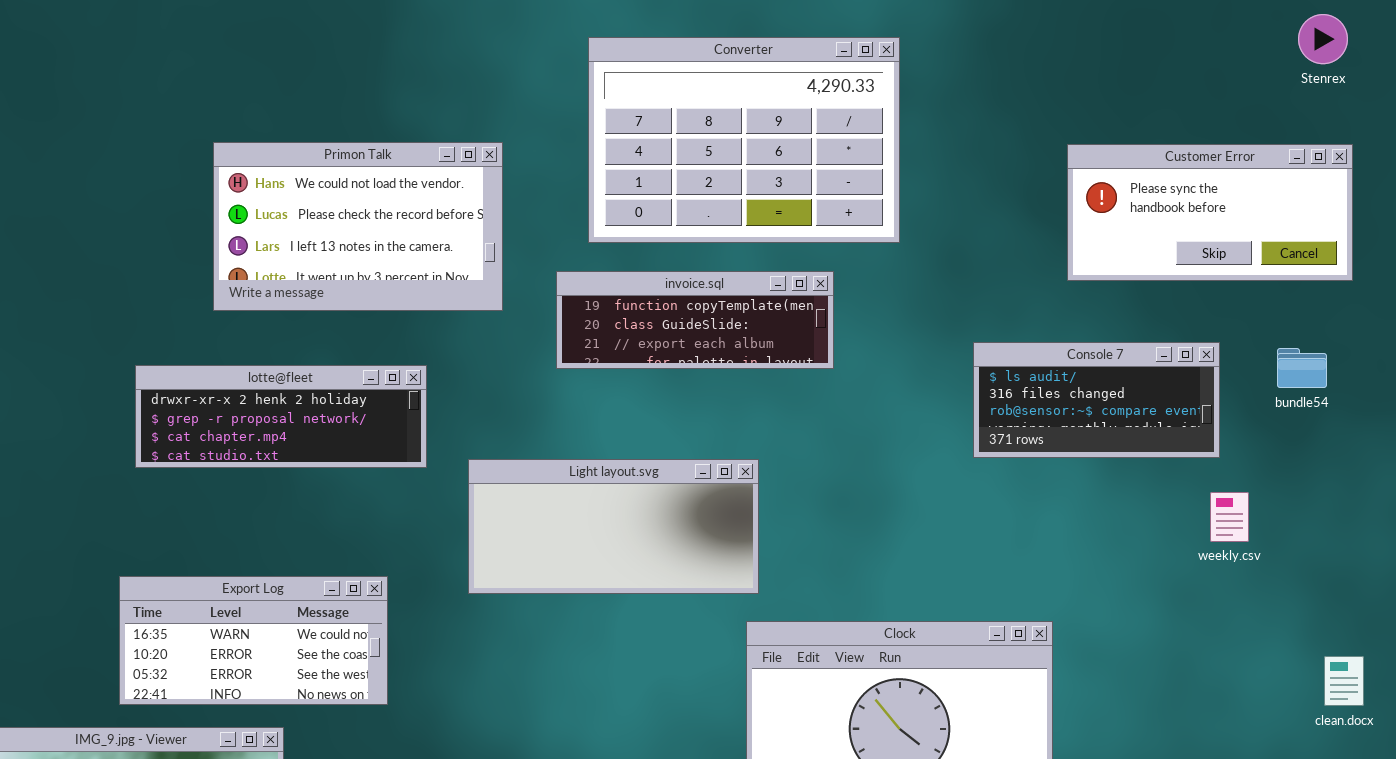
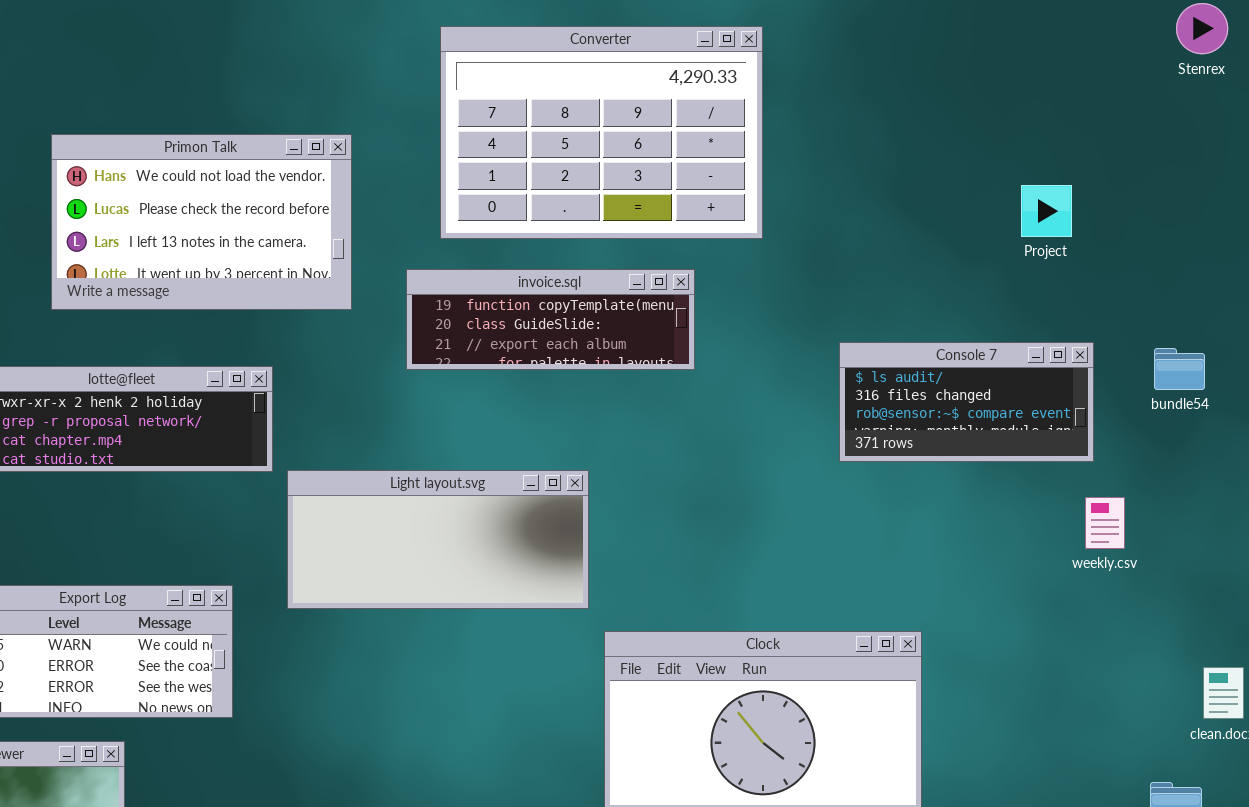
Customer Error: [1067,144,1353,281] -> none, closed
Light layout.svg: [468,459,759,594] -> [287,470,589,609], moved

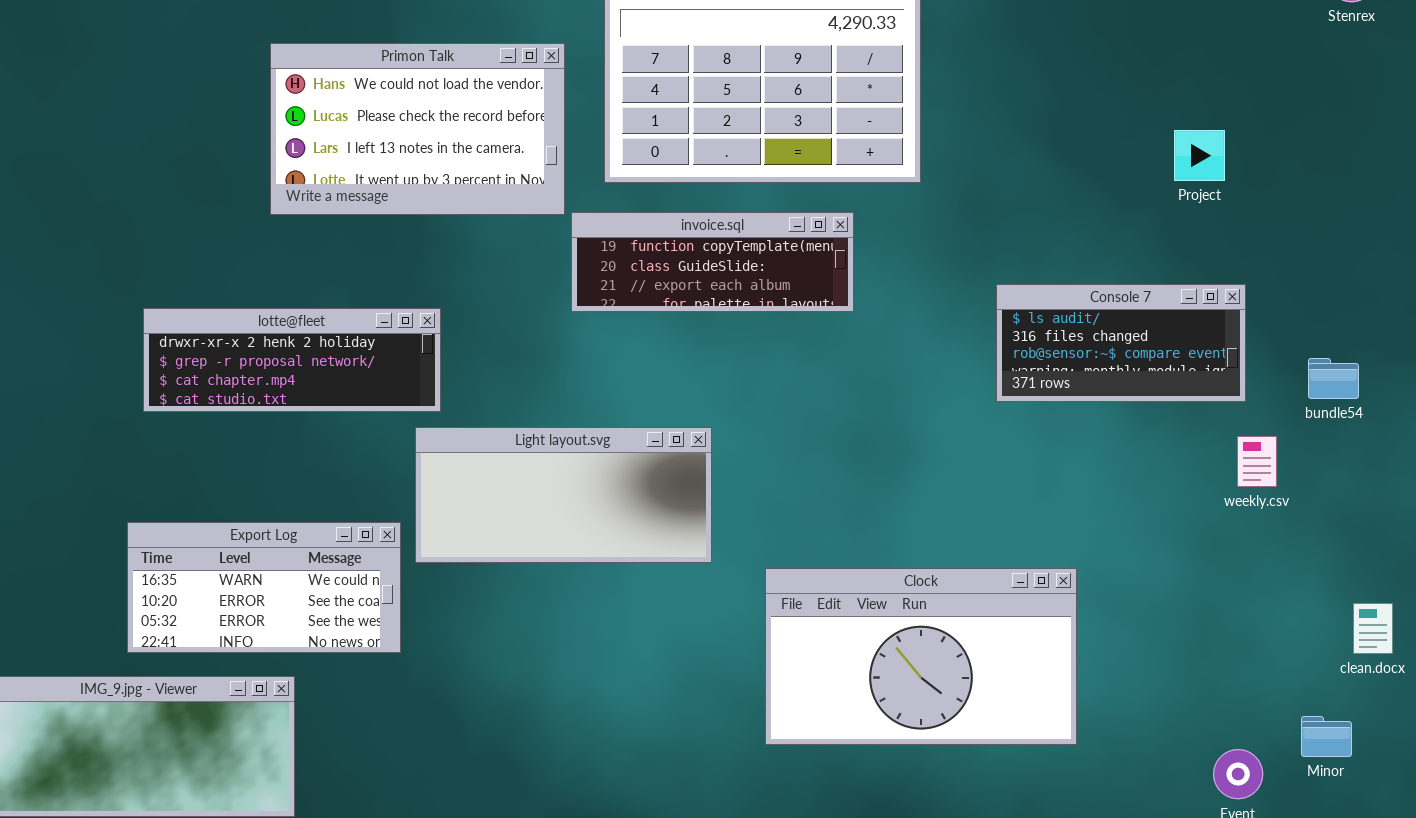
Primon Talk: [51,134,352,310] -> [270,43,565,215], moved
bundle54: [1154,348,1205,390] -> [1308,358,1359,399], moved
Light layout.svg: [287,470,589,609] -> [415,427,712,563], moved

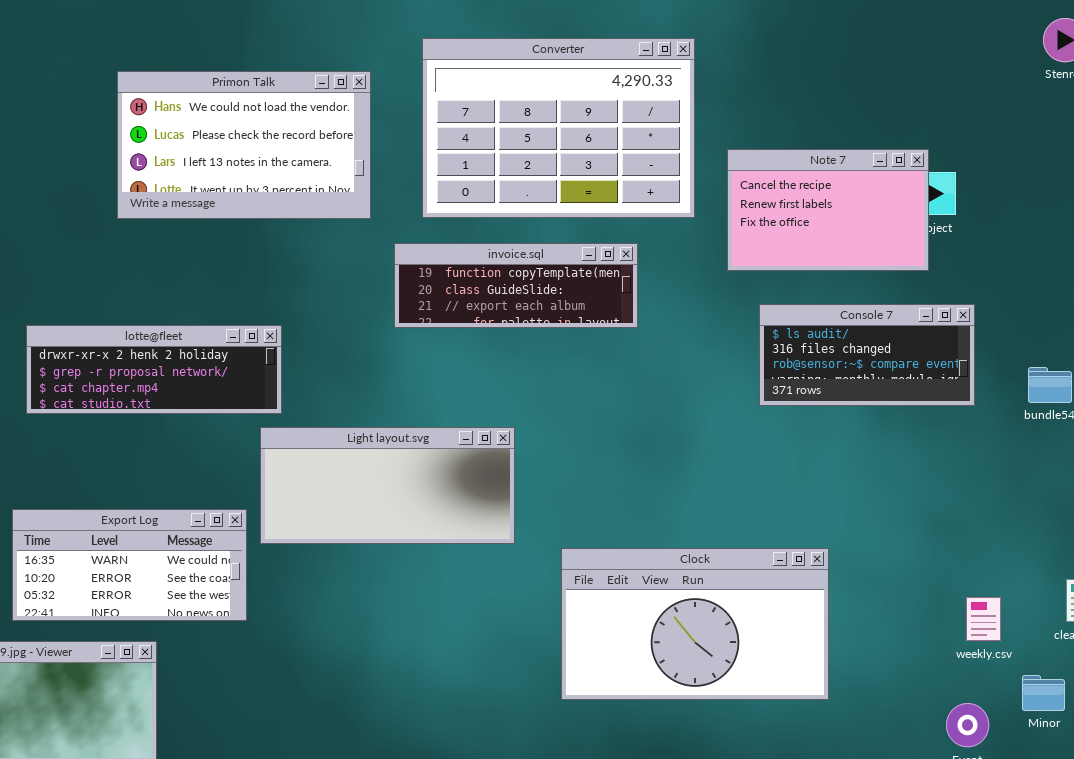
Primon Talk: [270,43,565,215] -> [117,71,371,219], moved
Note 7: none -> [727,149,929,271], opened
weekly.csv: [1237,436,1277,487] -> [966,597,1001,641], moved

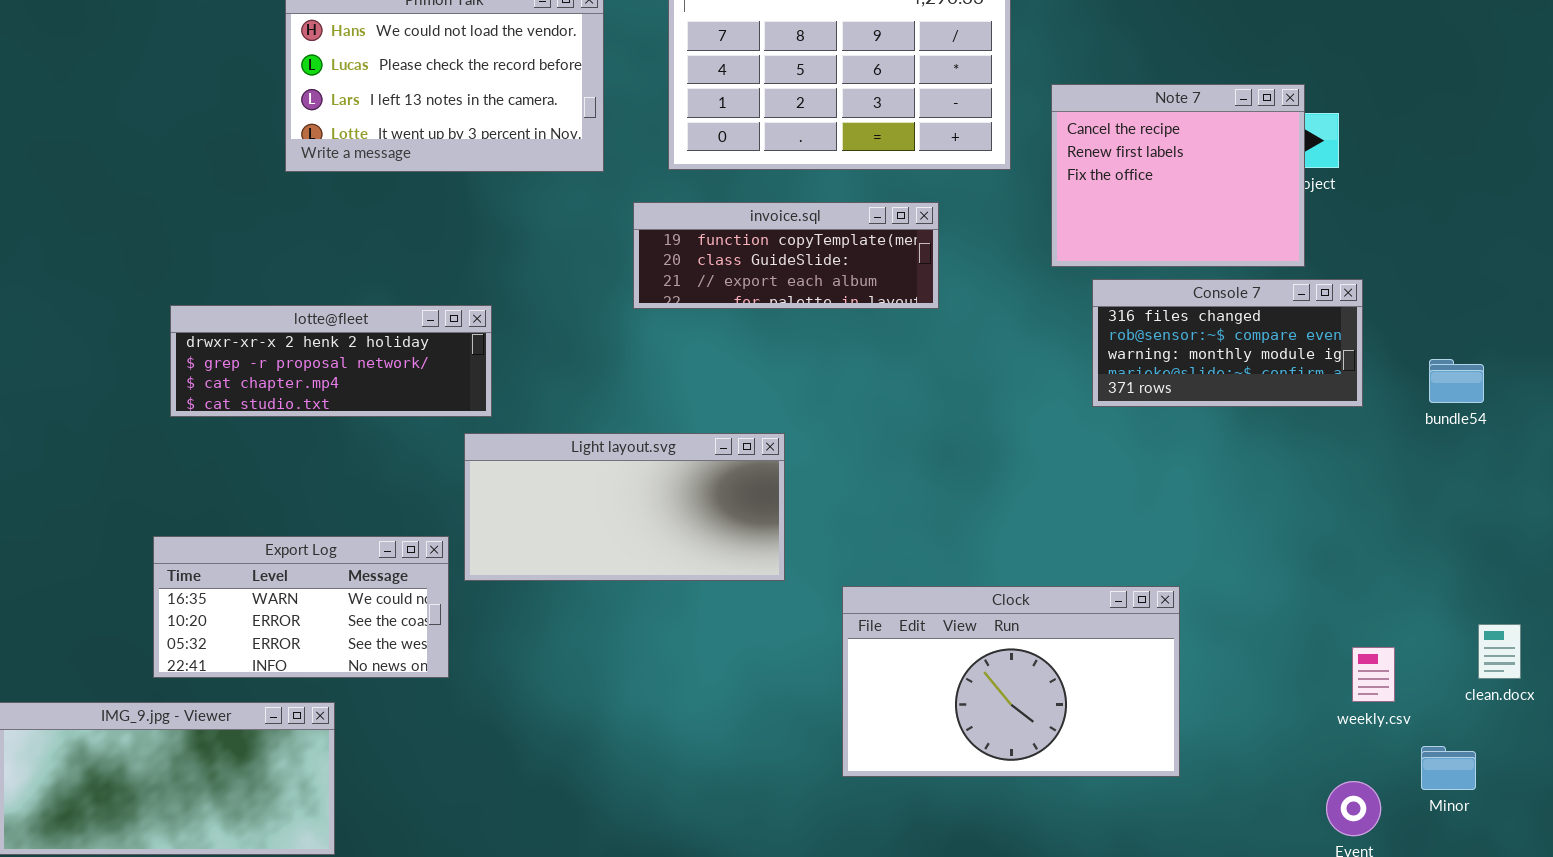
Note 7: [727,149,929,271] -> [1051,84,1305,267], resized
Console 7: [759,304,975,406] -> [1092,279,1363,407], scrolled down 1 row

